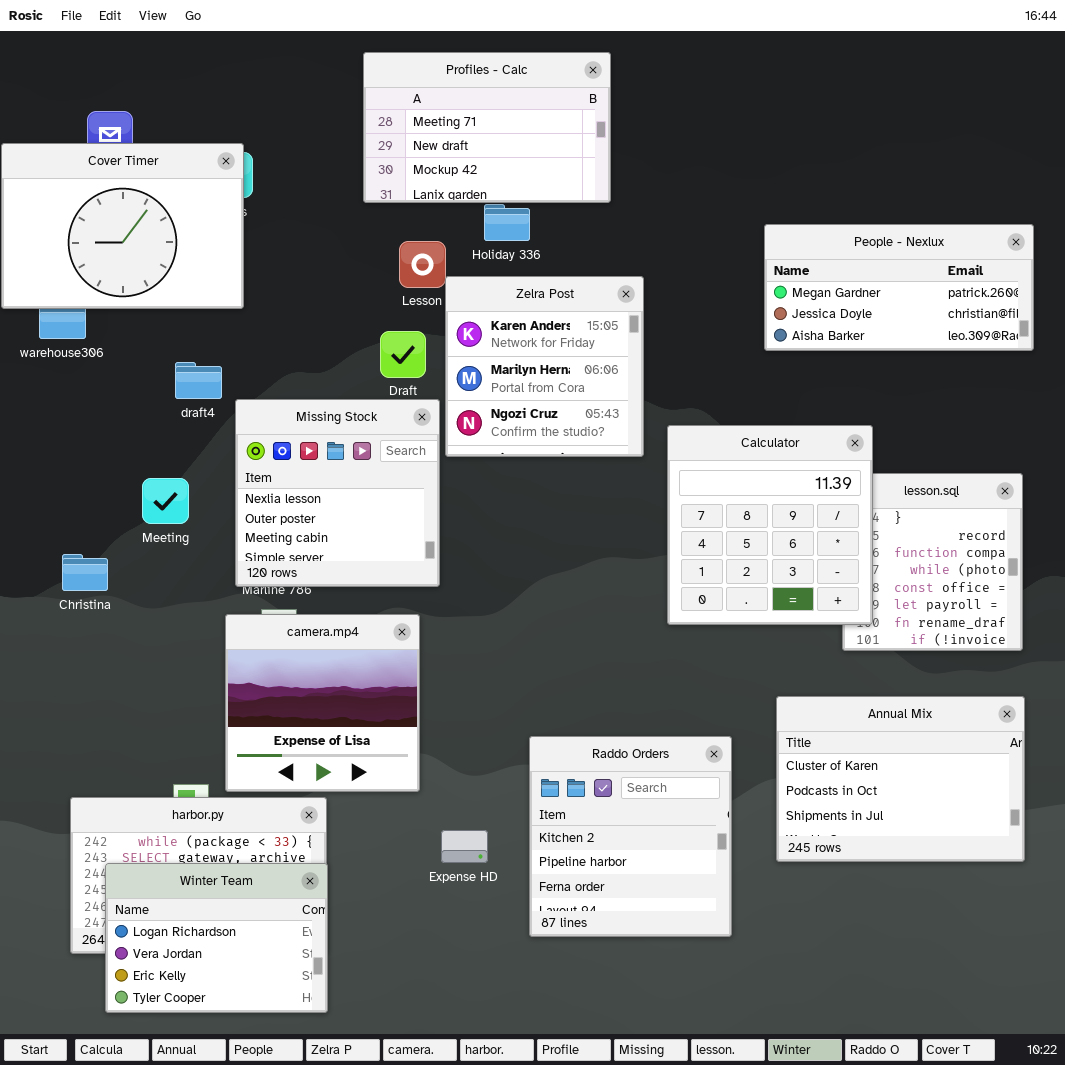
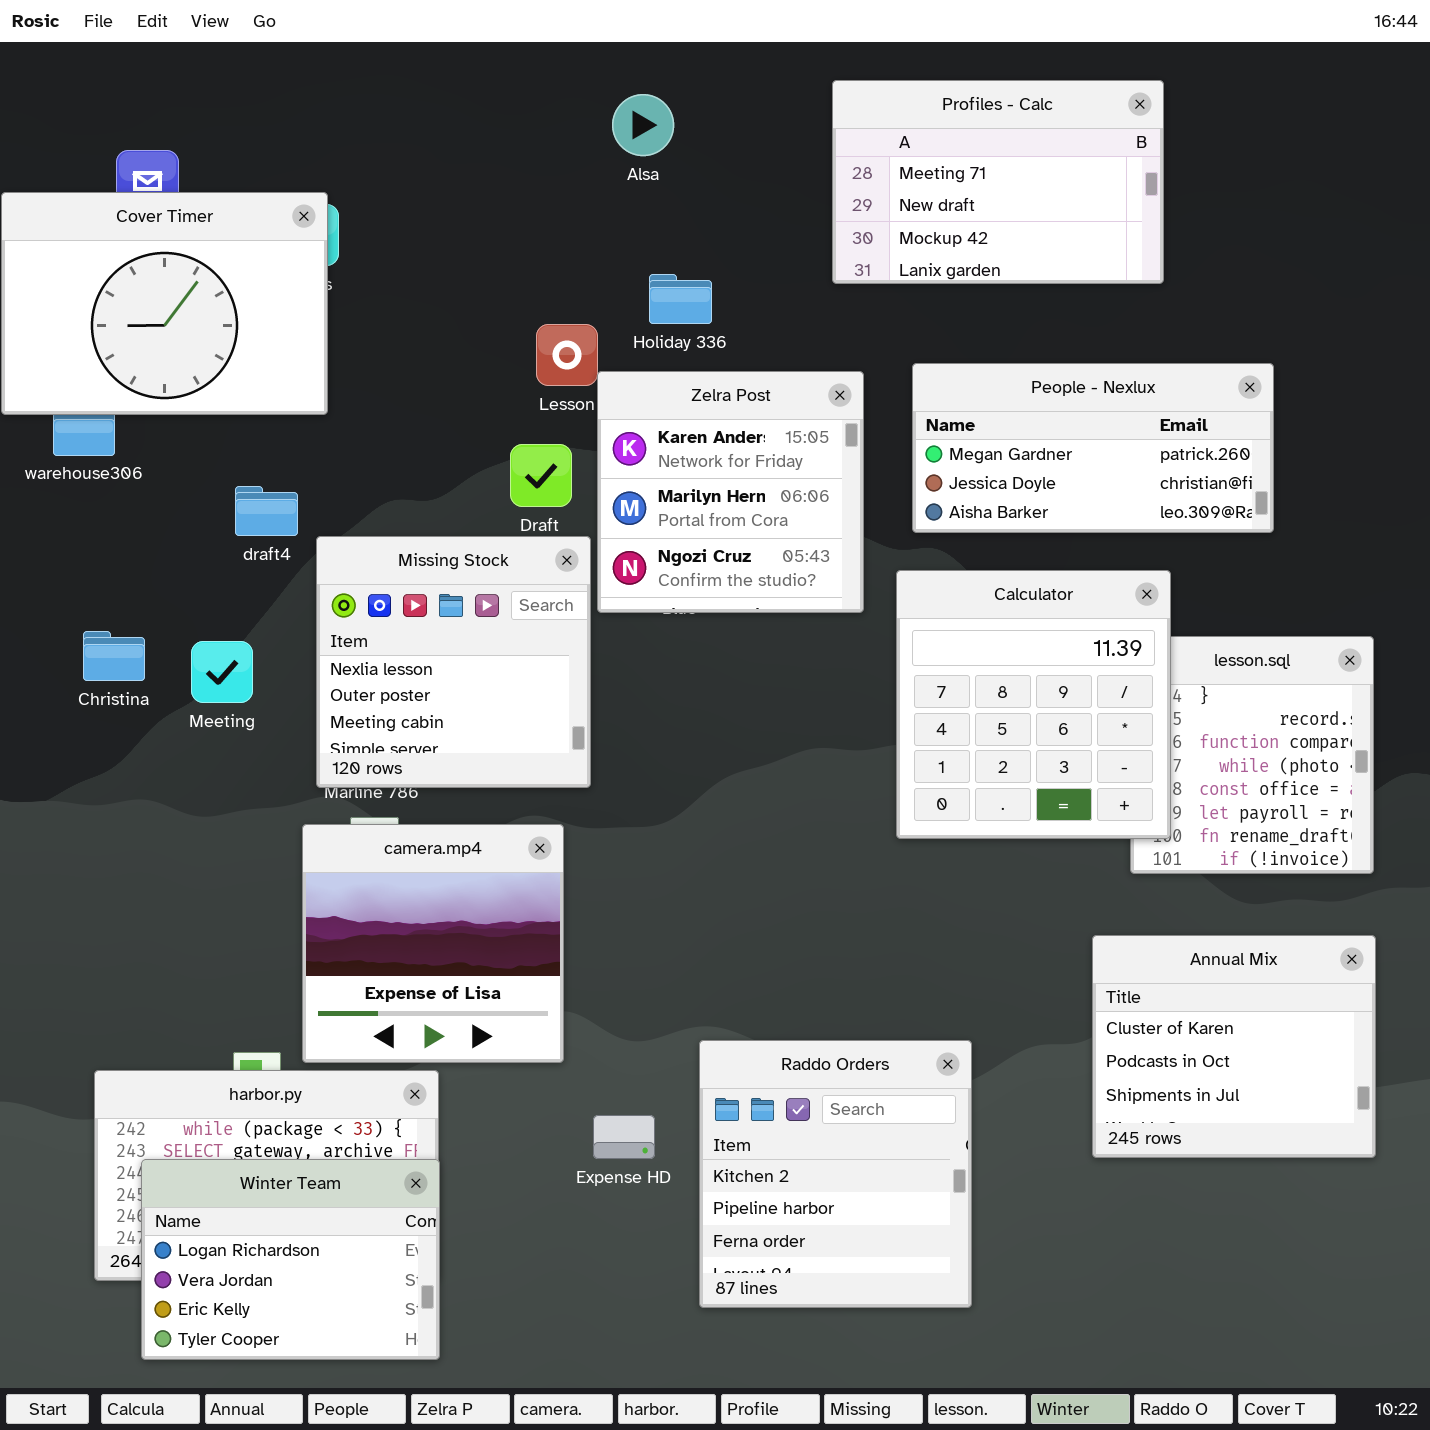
Profiles - Calc: [363,52,611,203] -> [832,80,1164,284], moved
People - Nexlux: [764,224,1034,351] -> [912,363,1274,533], moved
Christina: [62,554,108,591] -> [83,631,145,681], moved
Annual Mix: [776,696,1025,862] -> [1092,935,1376,1158], resized
Raddo Orders: [529,736,732,937] -> [699,1040,972,1308], moved

